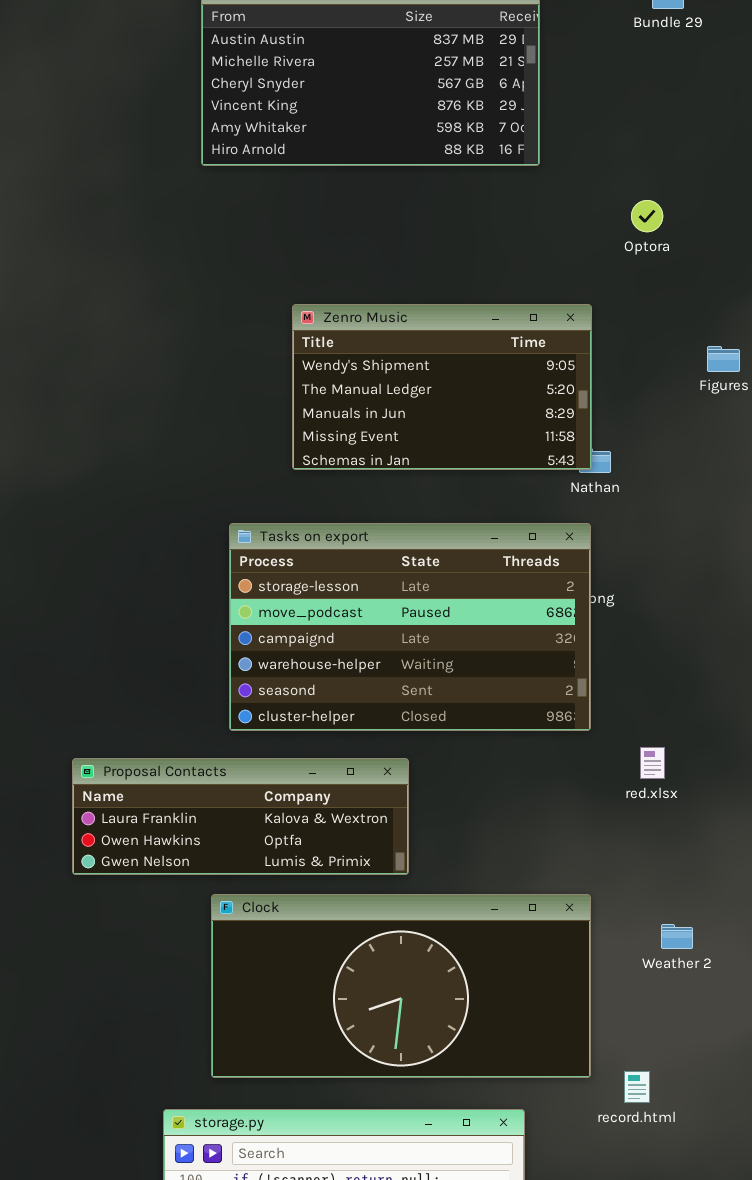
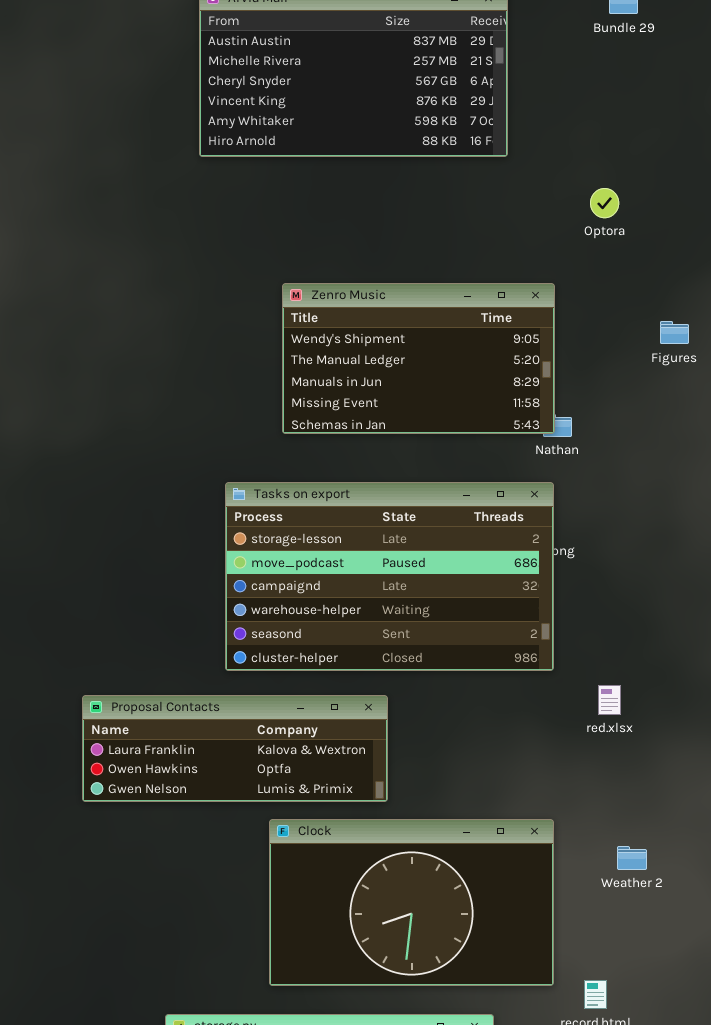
Clock: [211,894,591,1078] -> [269,819,554,986], resized

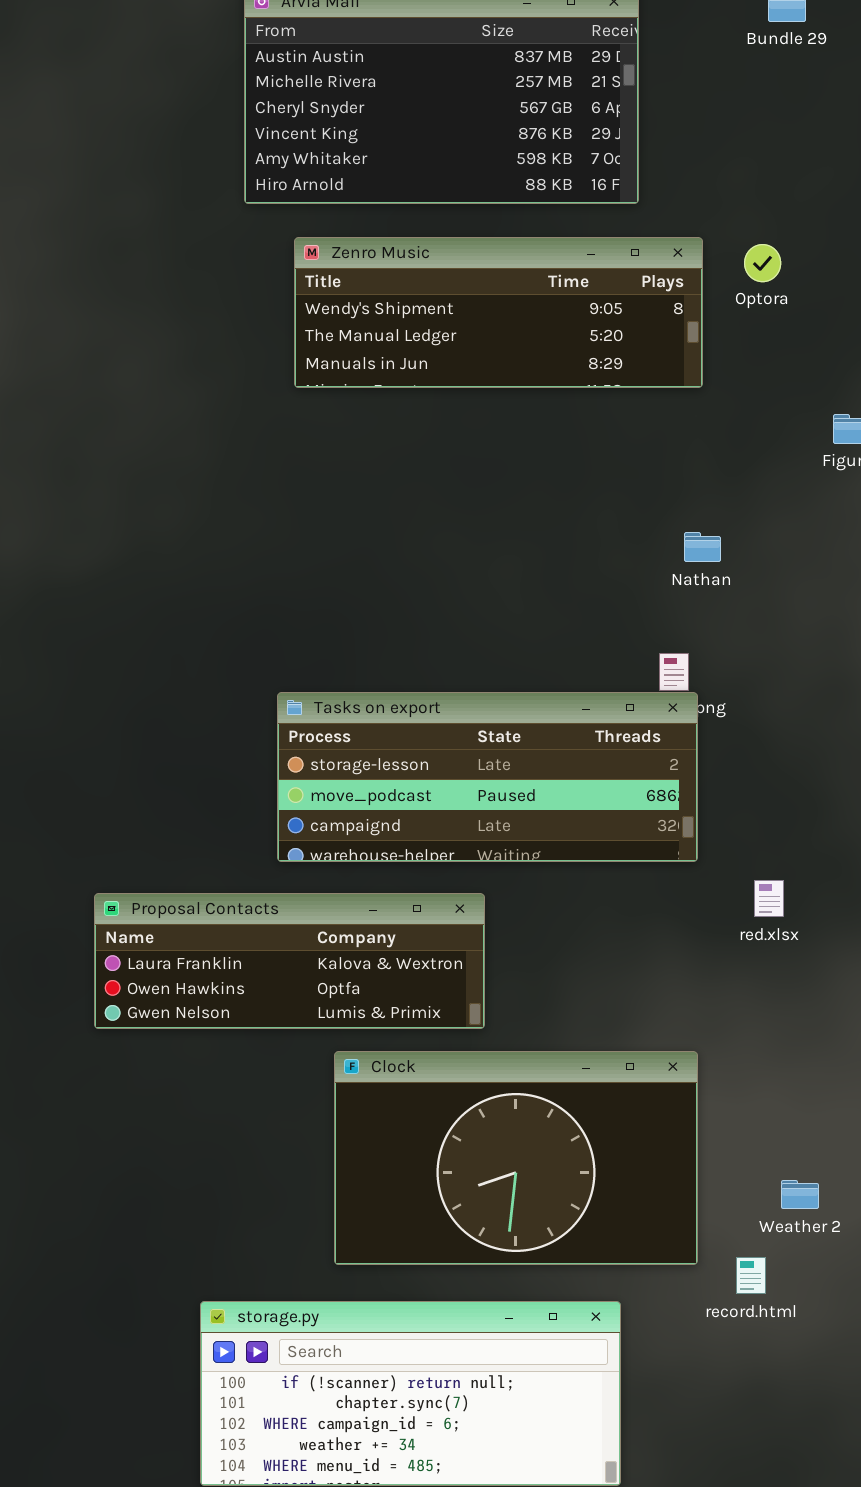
Zenro Music: [282,283,555,434] -> [294,237,703,388], moved, resized
Tasks on export: [225,482,554,671] -> [277,692,698,862], resized
Weather 2: [617,846,647,870] -> [781,1180,819,1209], moved

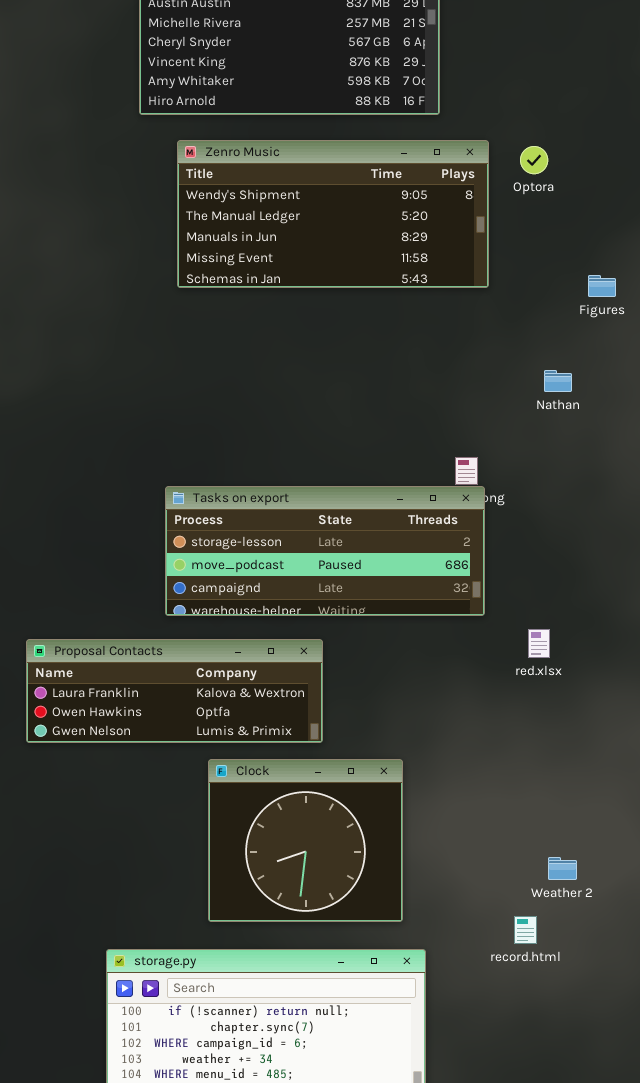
Zenro Music: [294,237,703,388] -> [177,140,489,288], resized
Nathan: [684,532,721,562] -> [544,370,572,392], moved
Clock: [334,1051,698,1265] -> [208,759,403,922], resized

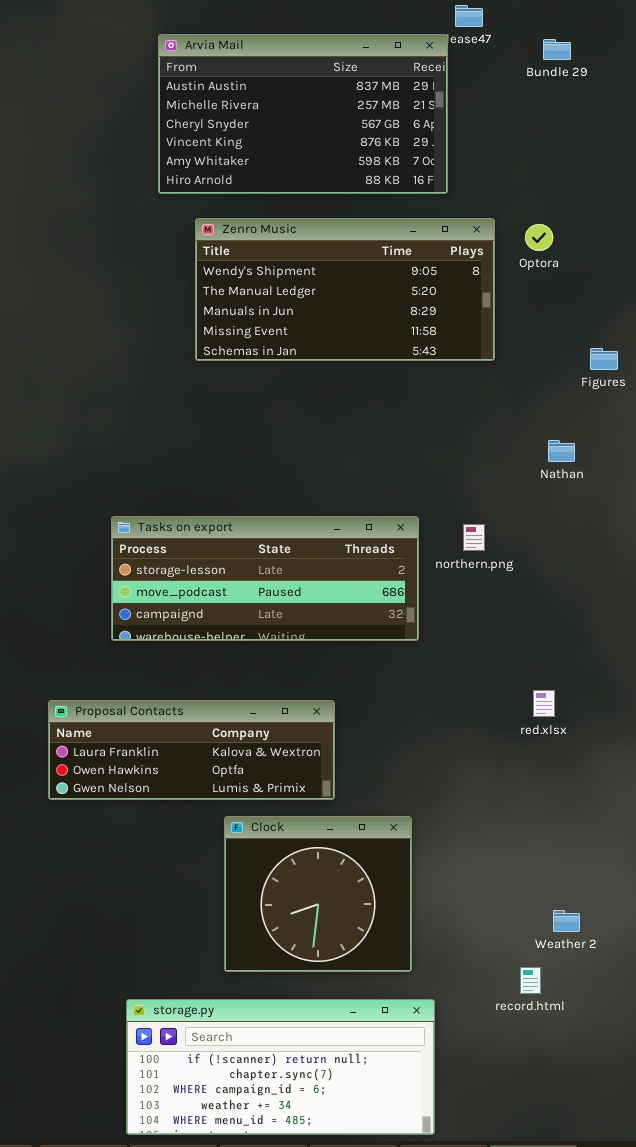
Tasks on export: [165,486,485,616] -> [111,516,419,641], moved

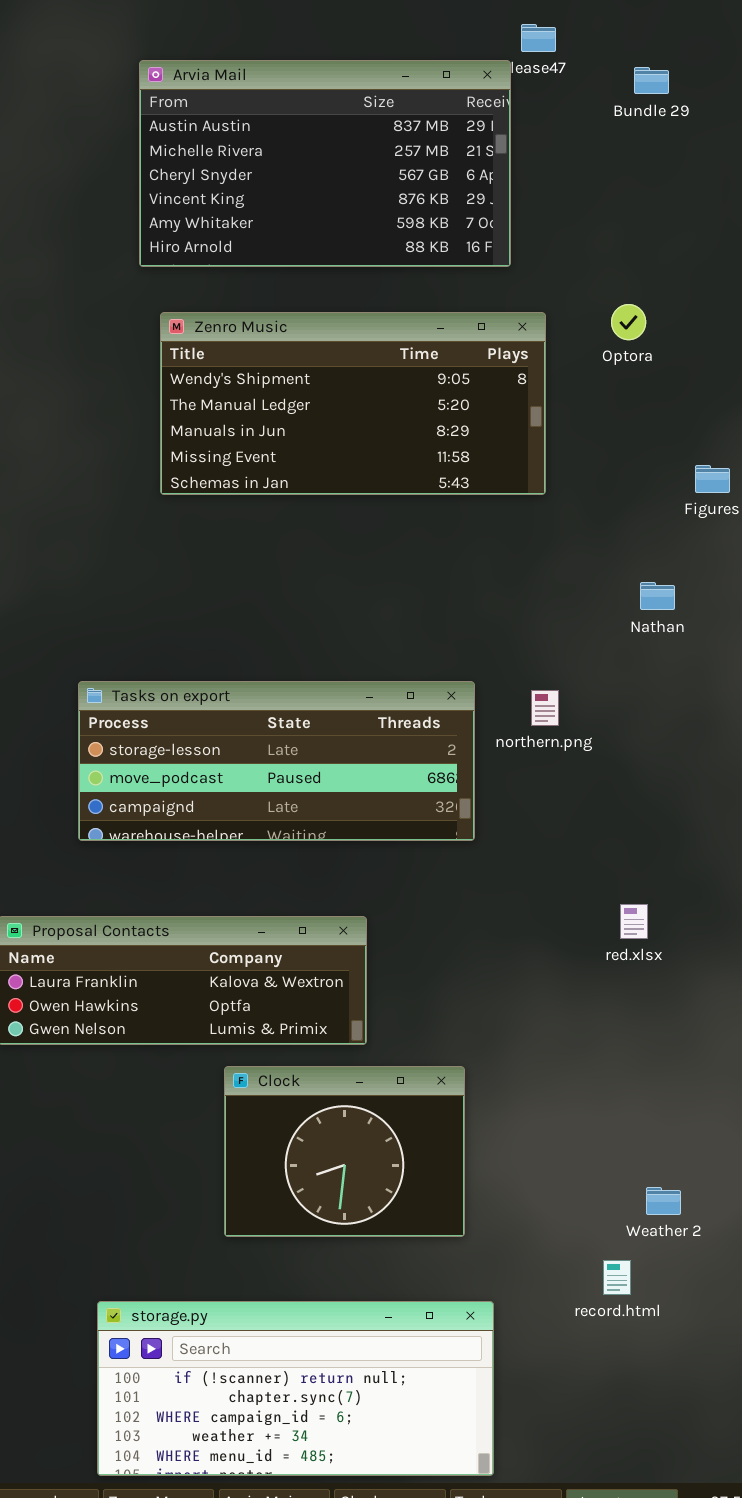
Zenro Music: [195,218,495,361] -> [160,312,546,495], moved
Clock: [224,816,412,972] -> [224,1066,465,1237], resized

